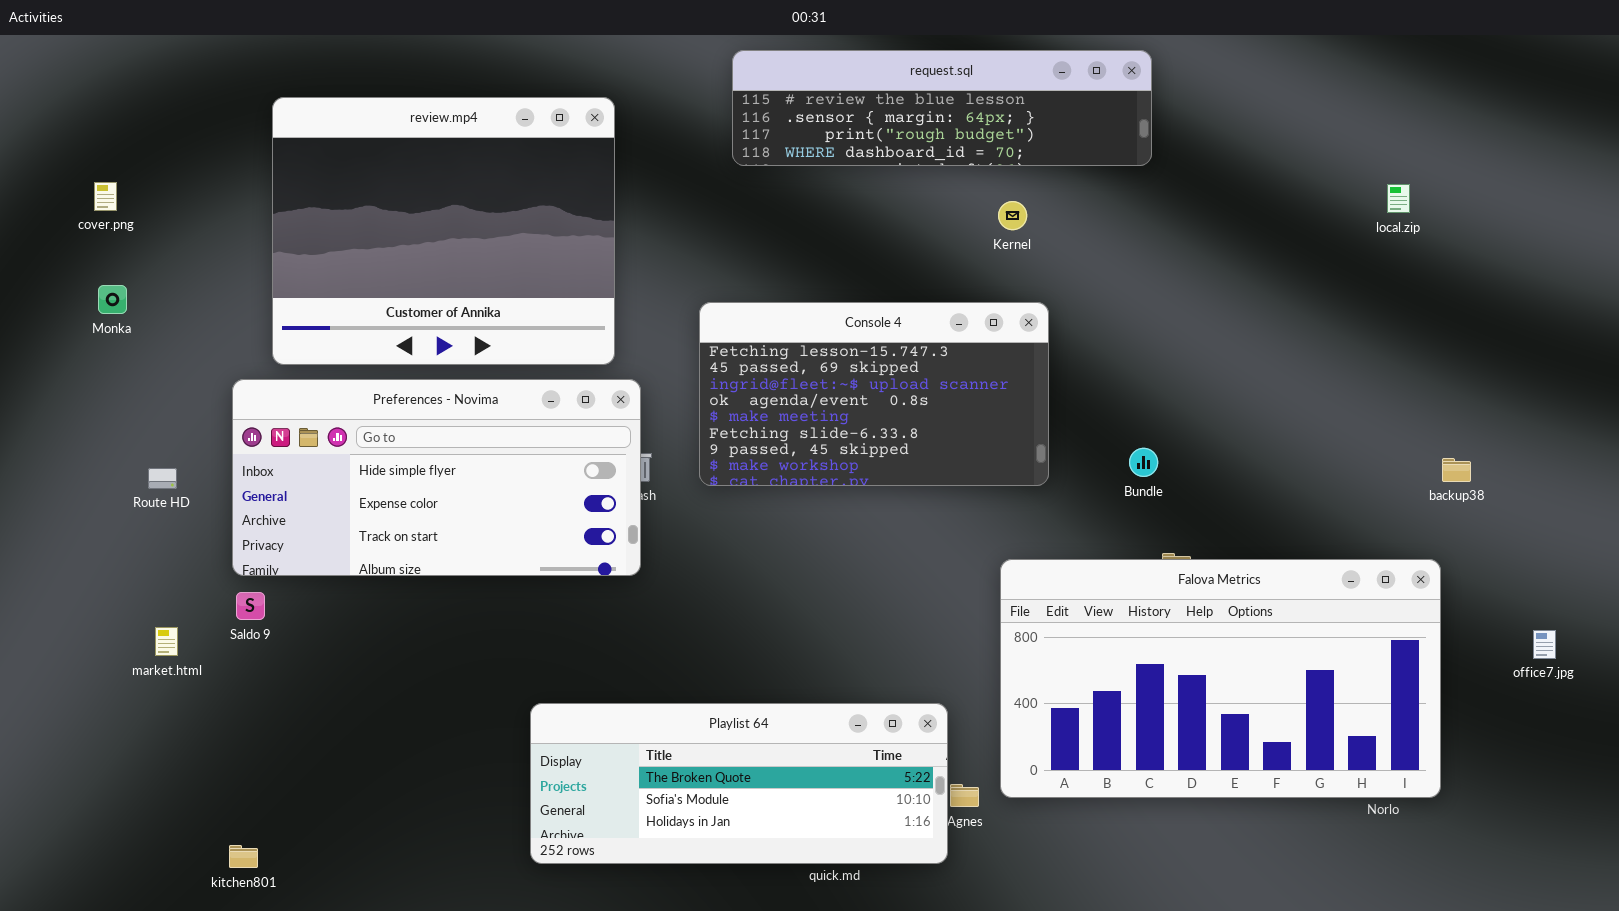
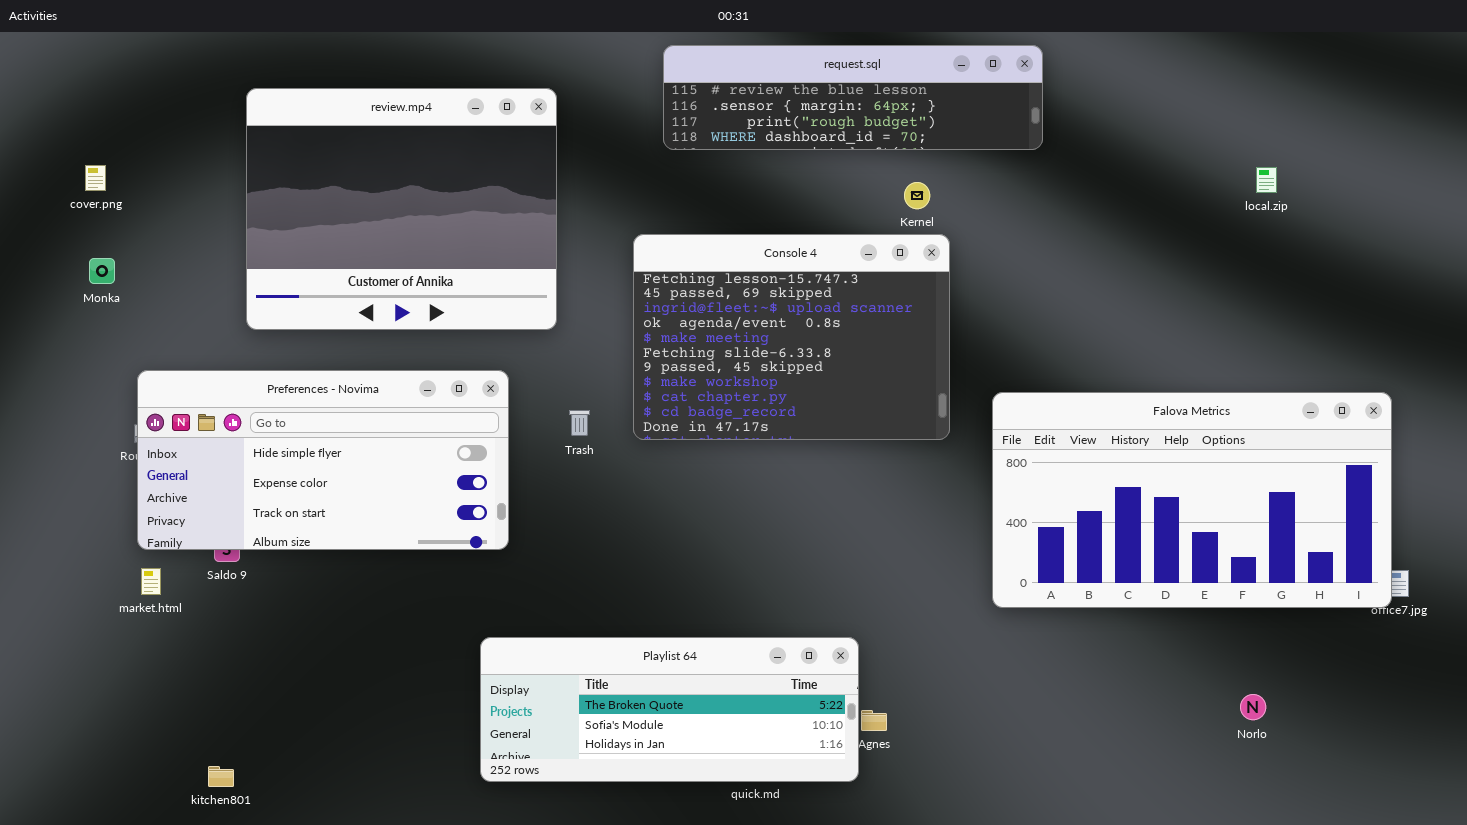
Console 4: [699,302,1049,486] -> [633,234,950,440], resized
Preferences - Novima: [232,379,641,576] -> [137,370,509,550], moved
Falova Metrics: [1000,559,1441,798] -> [992,392,1392,608], moved

